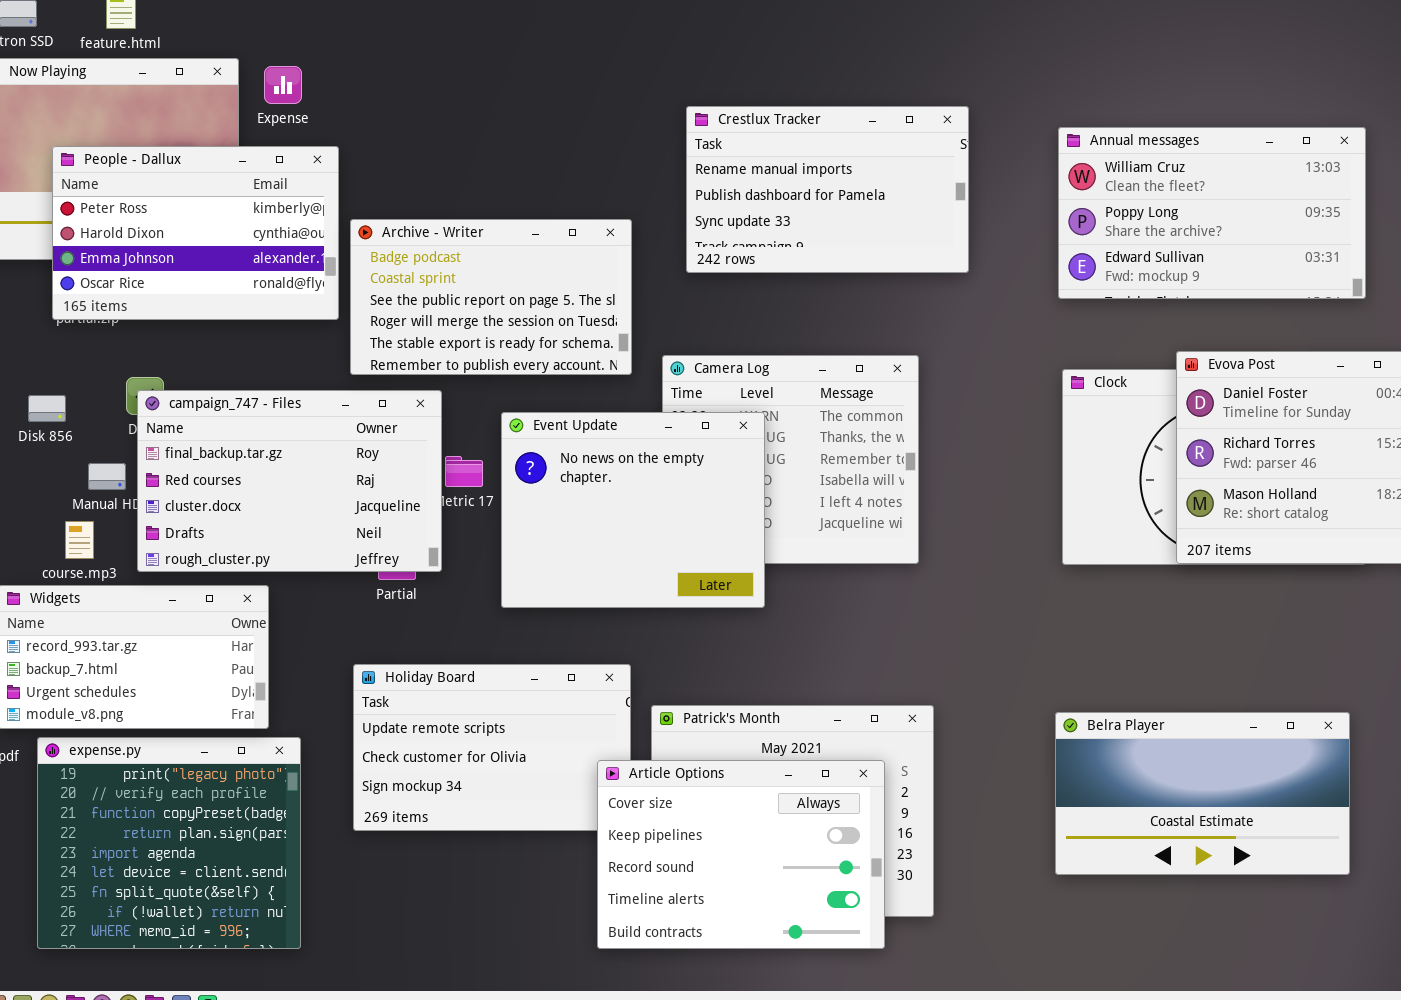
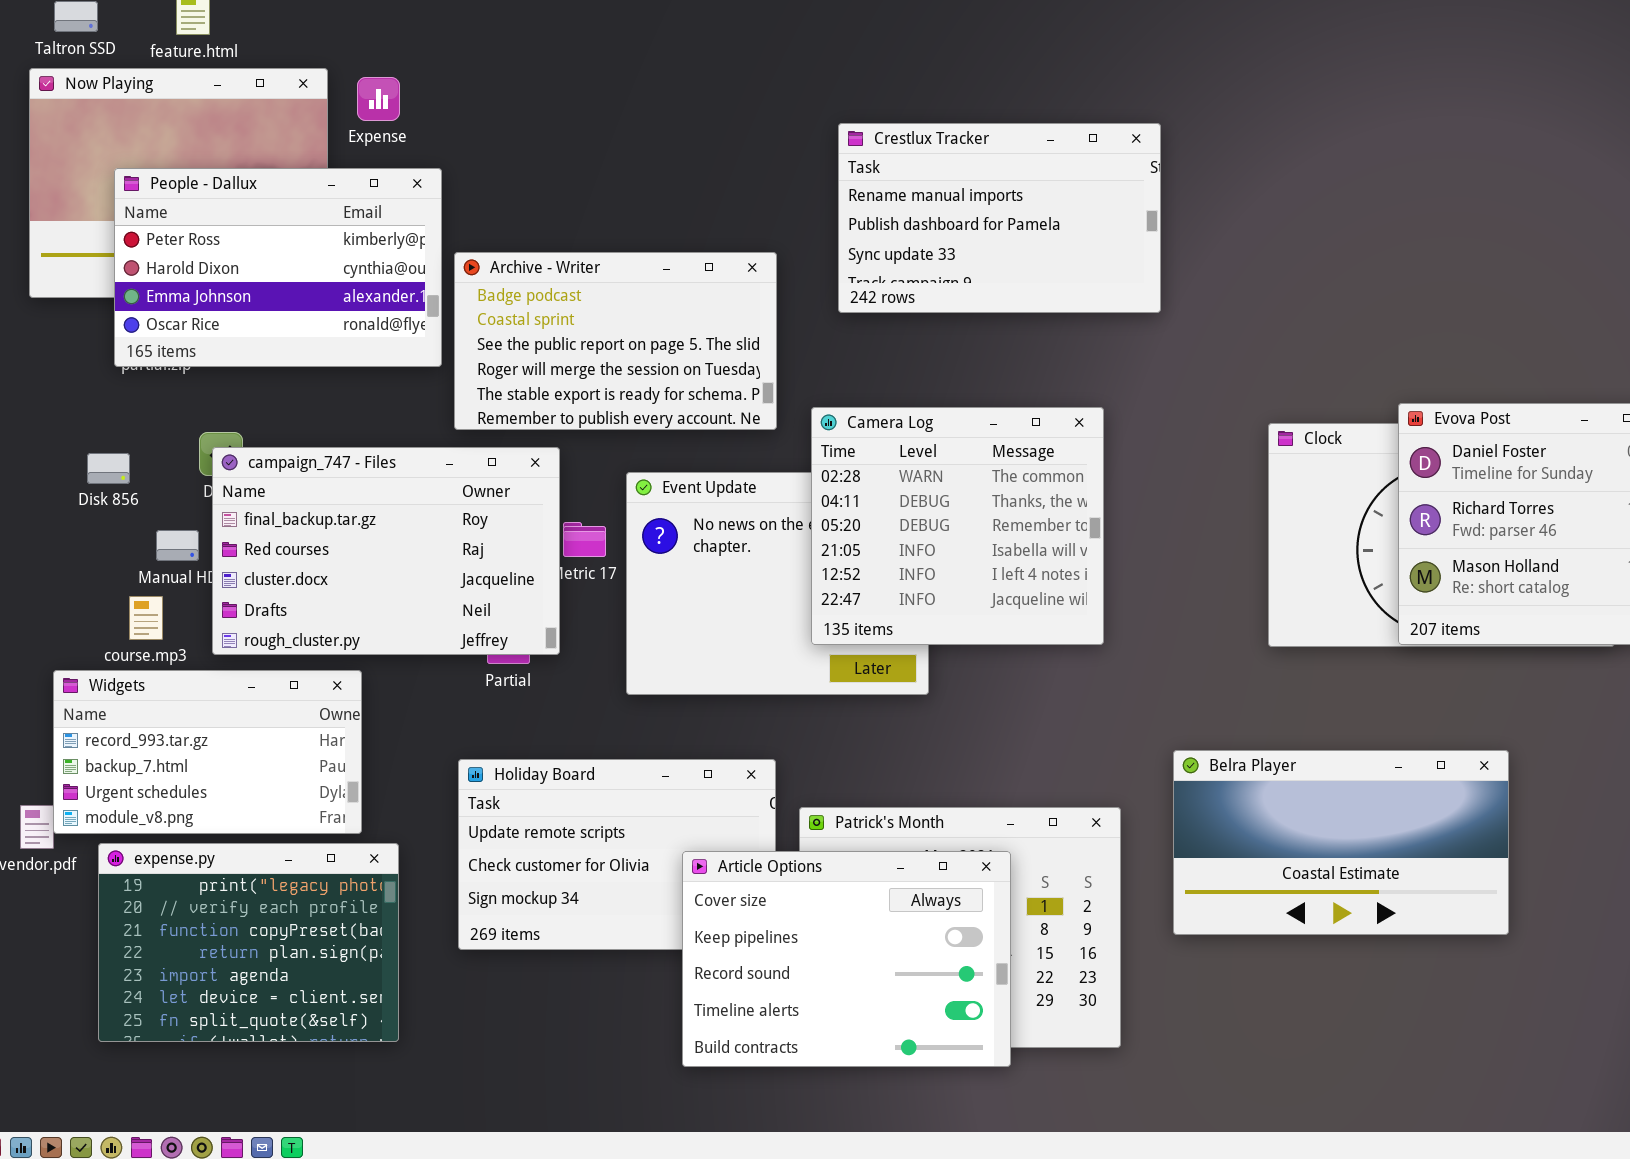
Annual messages: [1058,127,1366,299] -> none, closed
Camera Log: [662,355,919,564] -> [811,407,1104,645], raised
Belra Player: [1055,712,1350,875] -> [1173,750,1509,935], moved
expense.py: [37,737,301,949] -> [98,843,399,1042], resized
Article Options: [597,760,885,949] -> [682,851,1011,1067], moved

